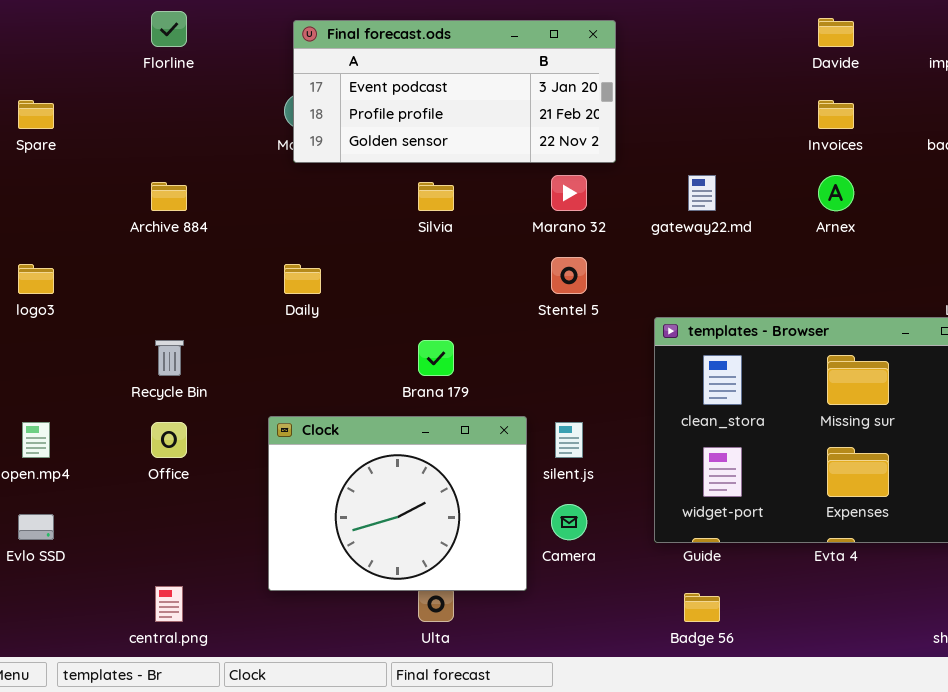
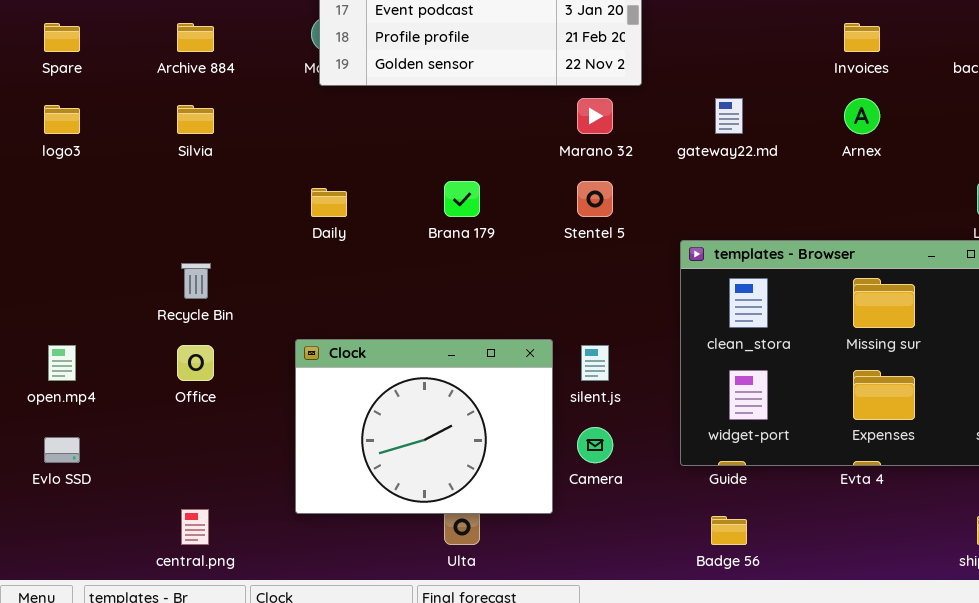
Archive 884: [151,182,187,211] -> [177,23,214,52], moved
Silvia: [418,182,454,211] -> [177,105,214,134], moved
logo3: [18,264,54,294] -> [44,105,80,134], moved
Brana 179: [418,340,454,376] -> [444,181,480,217], moved

